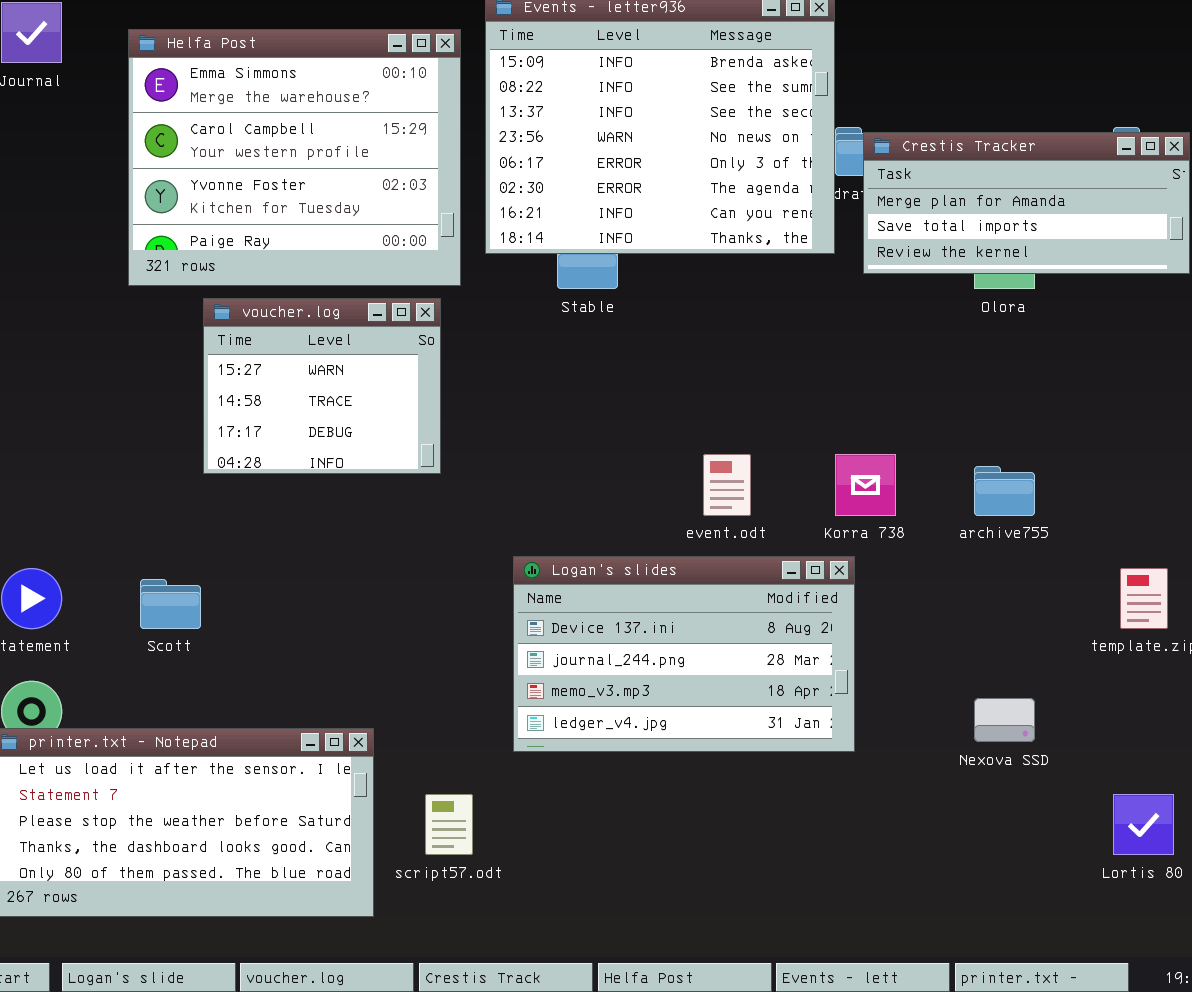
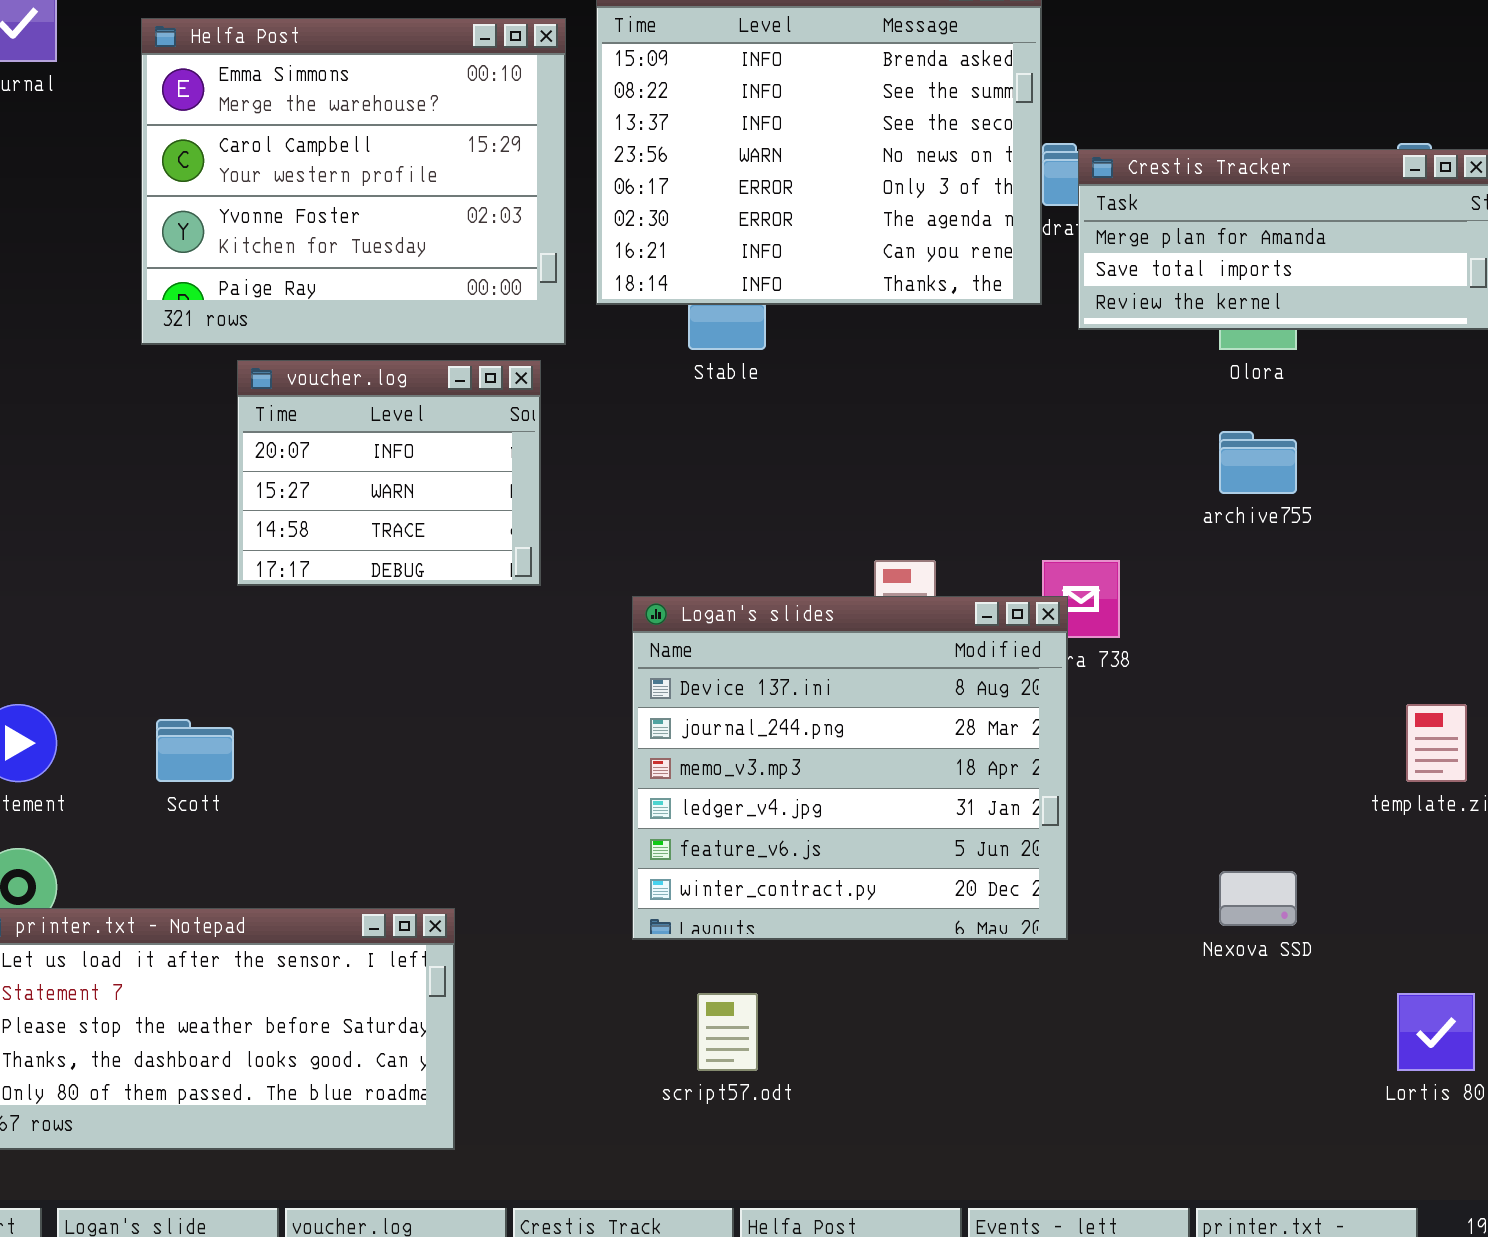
voucher.log: [203,298,441,474] -> [237,360,541,586], scrolled up 1 row
archive755: [974,466,1035,516] -> [1219,431,1297,494], moved
Logan's slides: [513,556,855,752] -> [632,596,1068,940], resized
script57.odt: [425,794,473,855] -> [697,993,758,1071], moved

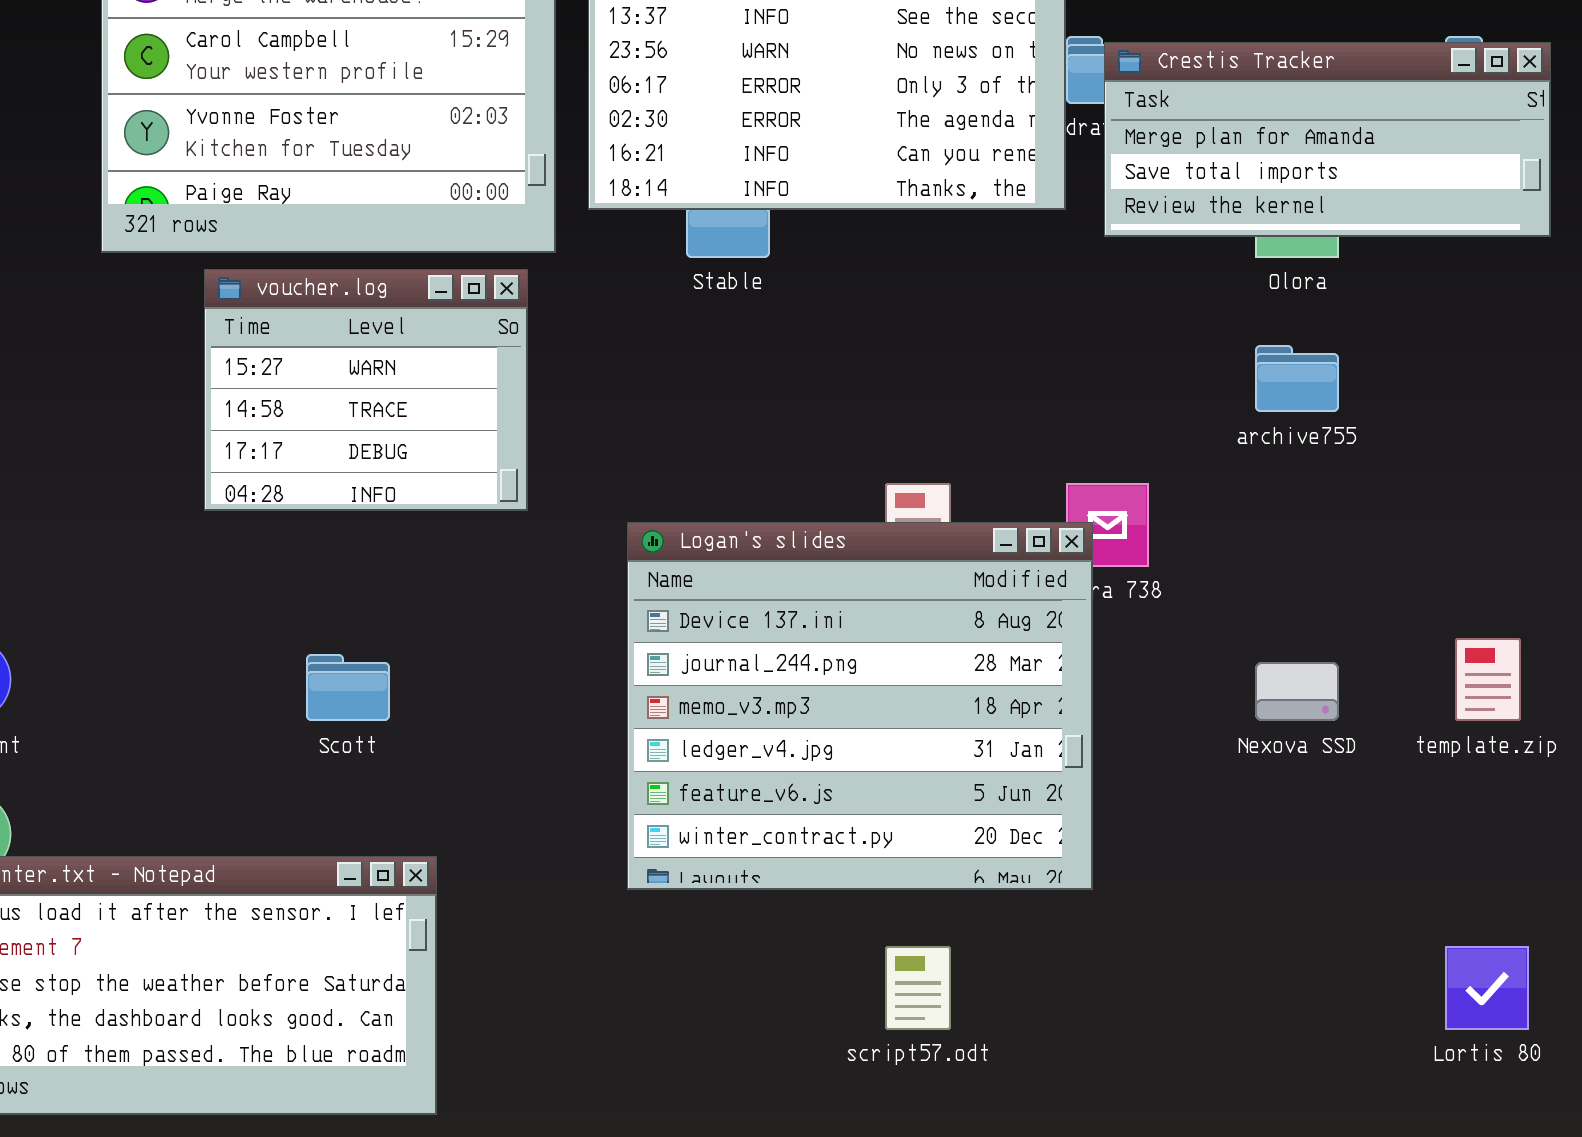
voucher.log: [237,360,541,586] -> [204,269,528,511], scrolled down 1 row
Scott: [156,719,234,782] -> [306,654,390,721], moved
Nexova SSD: [1219,871,1297,926] -> [1255,662,1339,721], moved
script57.odt: [697,993,758,1071] -> [885,946,951,1030], moved

